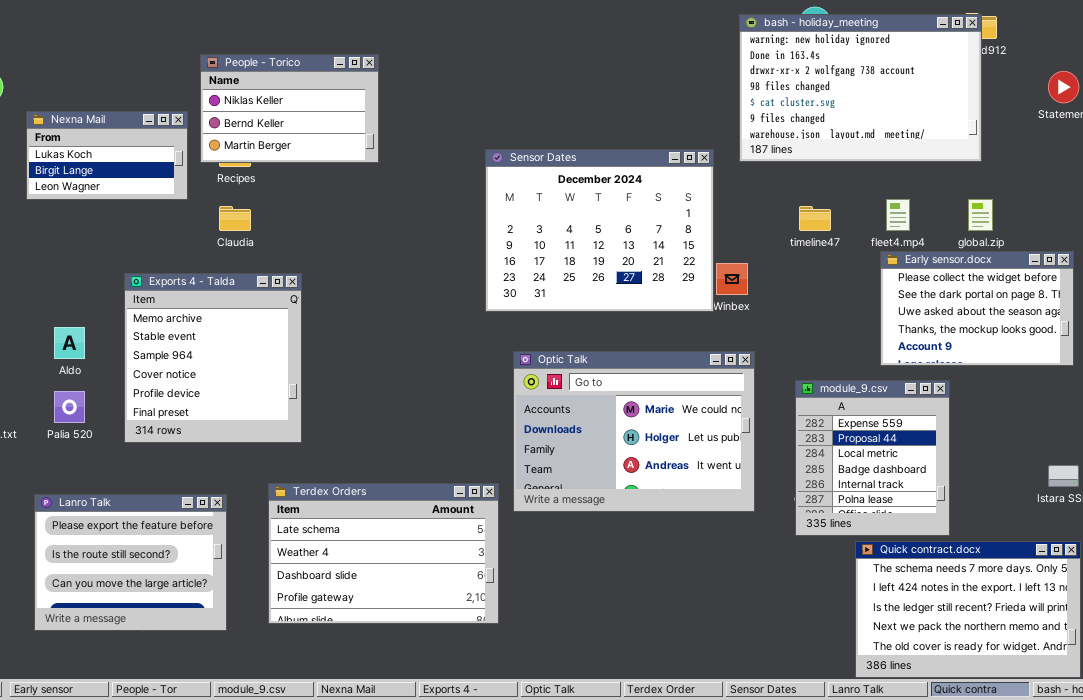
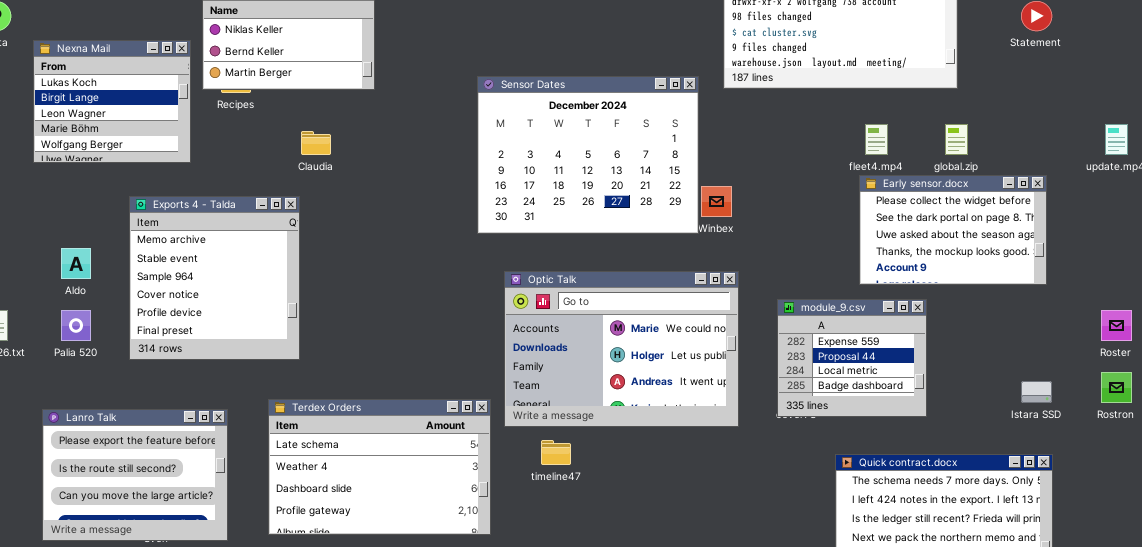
Nexna Mail: [26,111,188,200] -> [33,40,191,163], resized
Claudia: [219,206,251,231] -> [301,131,331,155], moved
timeline47: [799,206,831,231] -> [541,440,571,465], moved
module_9.csv: [795,380,950,536] -> [777,299,927,417], resized

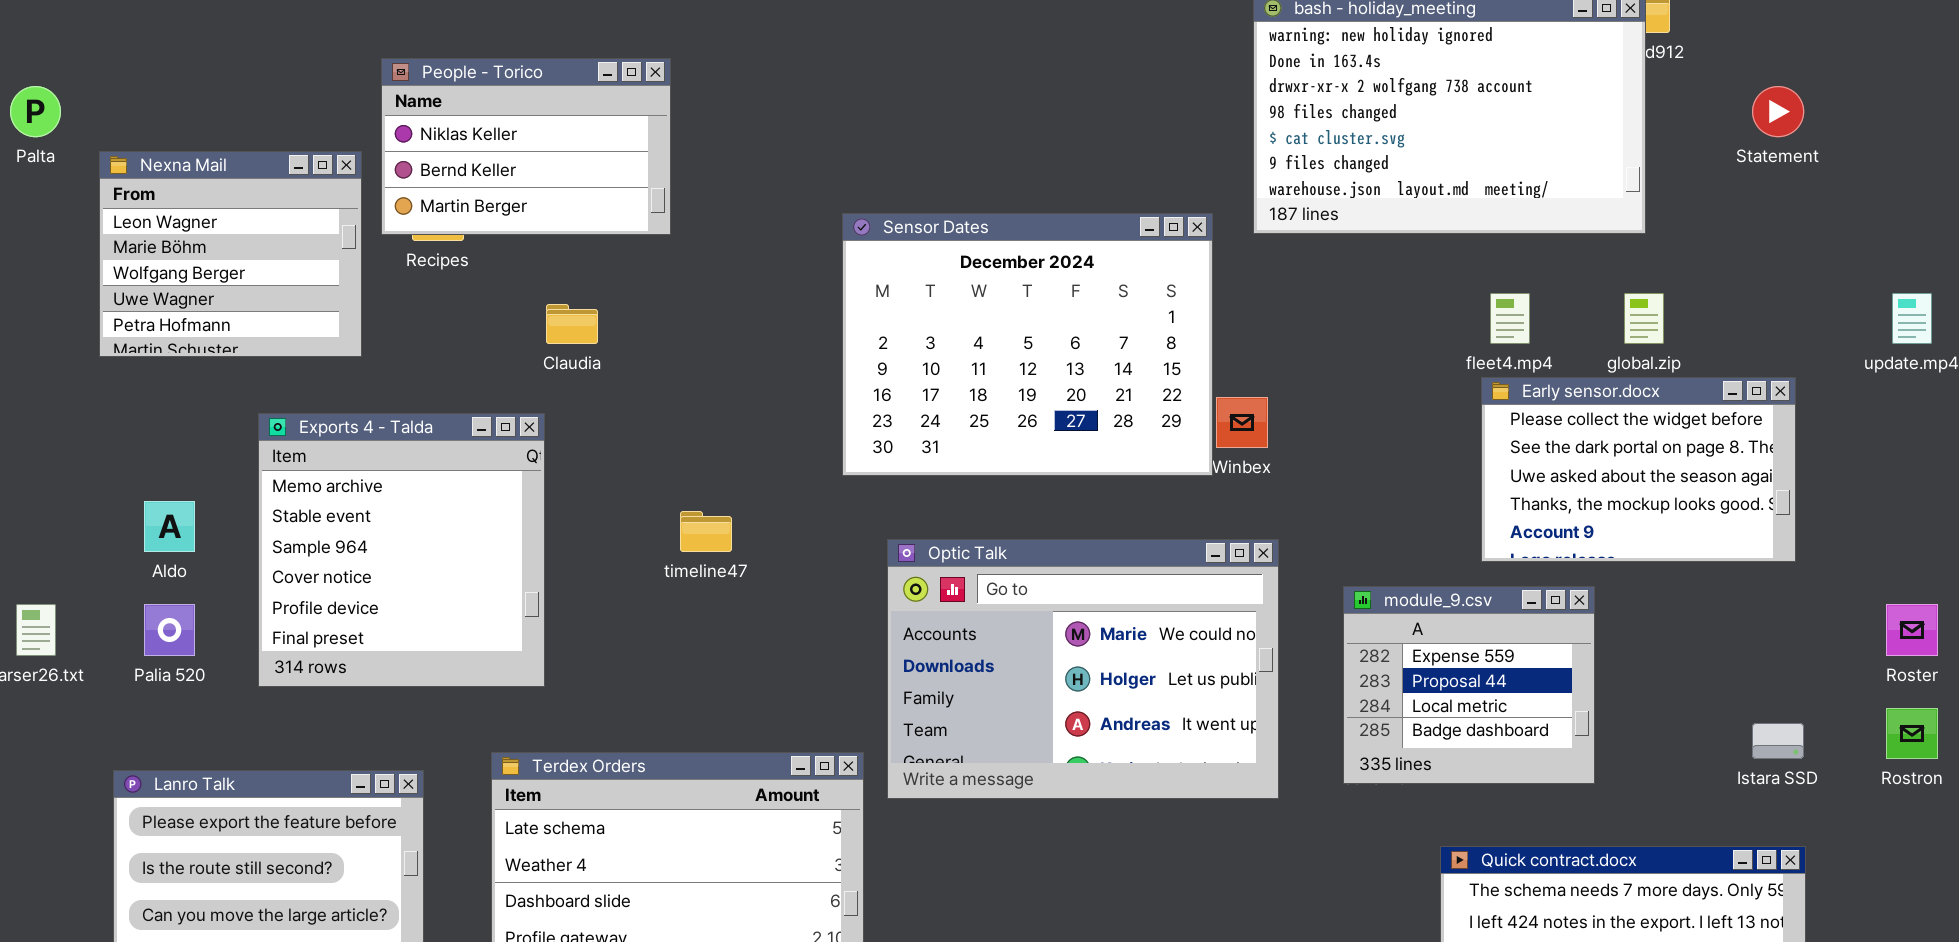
Nexna Mail: [33,40,191,163] -> [99,151,362,357], scrolled down 2 rows
timeline47: [541,440,571,465] -> [680,511,732,552], moved

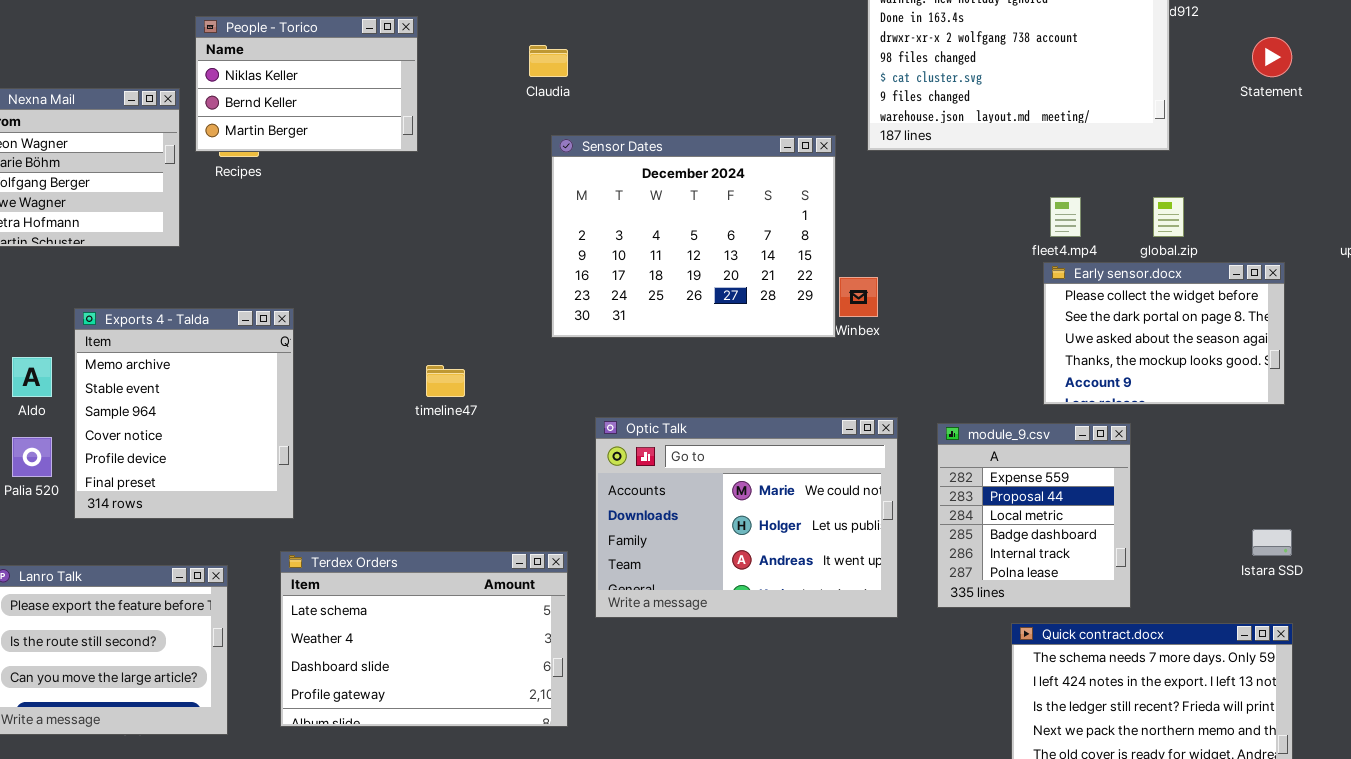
Claudia: [546,304,598,344] -> [529,45,568,77], moved
Exports 4 - Talda: [258,413,545,687] -> [74,308,294,519], moved
Optic Talk: [887,539,1279,799] -> [595,417,898,618], moved
module_9.csv: [1343,586,1595,784] -> [937,423,1131,608], resized

